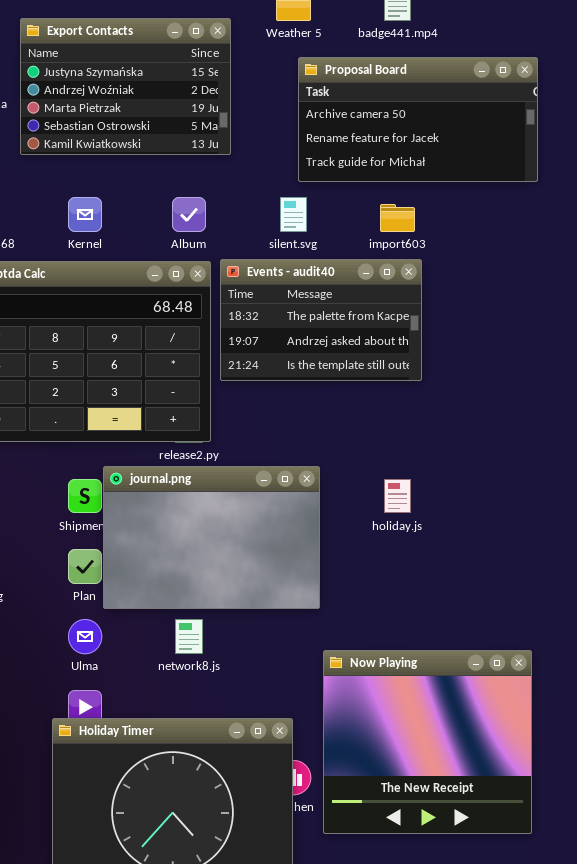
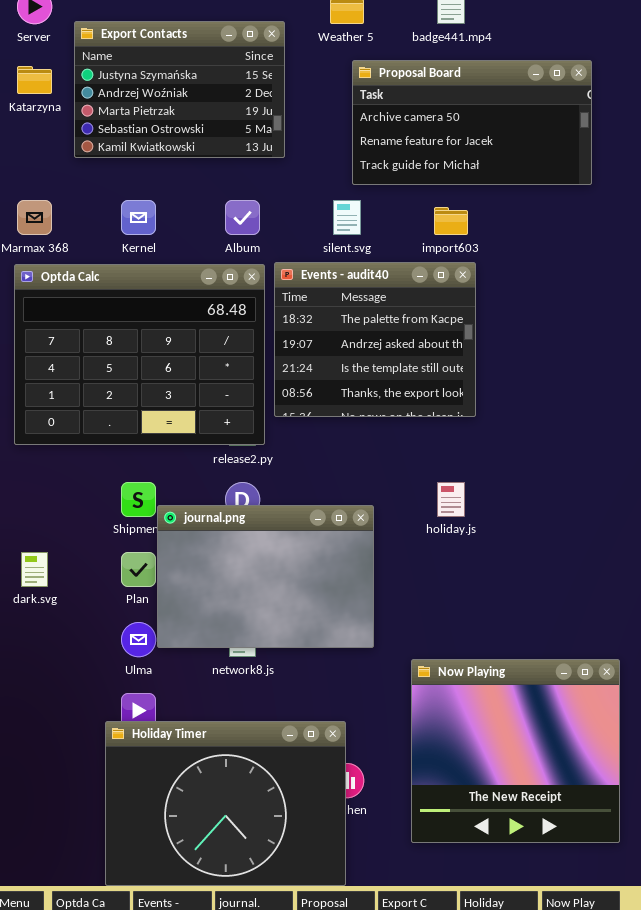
Events - audit40: [220,259,422,381] -> [274,262,476,417], resized
journal.png: [103,466,320,609] -> [157,505,374,648], moved
Now Playing: [323,650,532,834] -> [411,659,620,843], moved

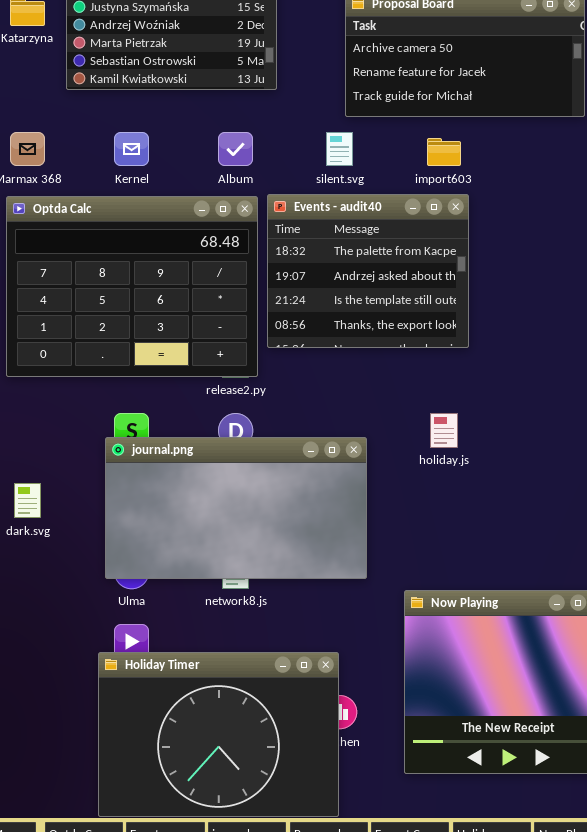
journal.png: [157,505,374,648] -> [105,437,367,579], resized

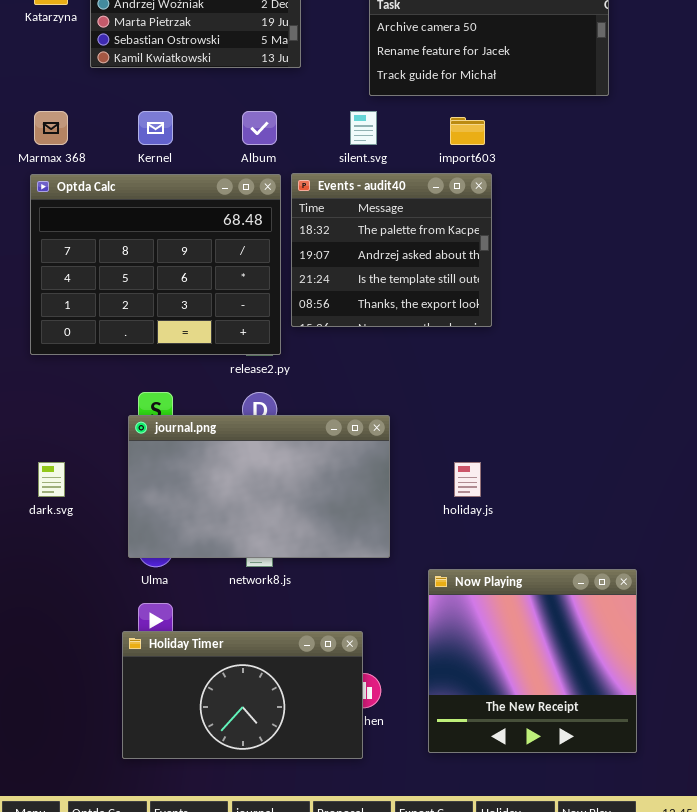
holiday.js: [430,413,458,448] -> [454,462,481,497], moved
Holiday Timer: [98,652,339,817] -> [122,631,363,759], resized

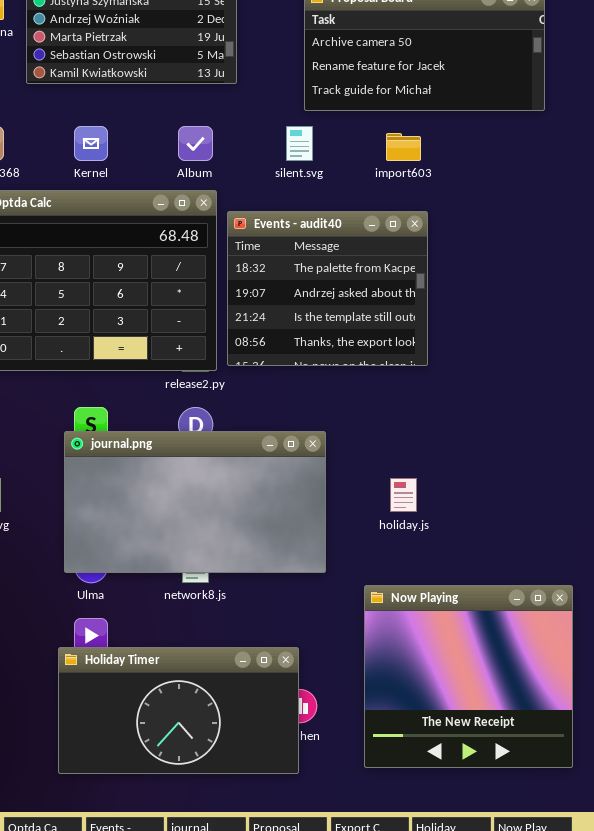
Events - audit40: [291,173,492,327] -> [227,211,428,366], moved

